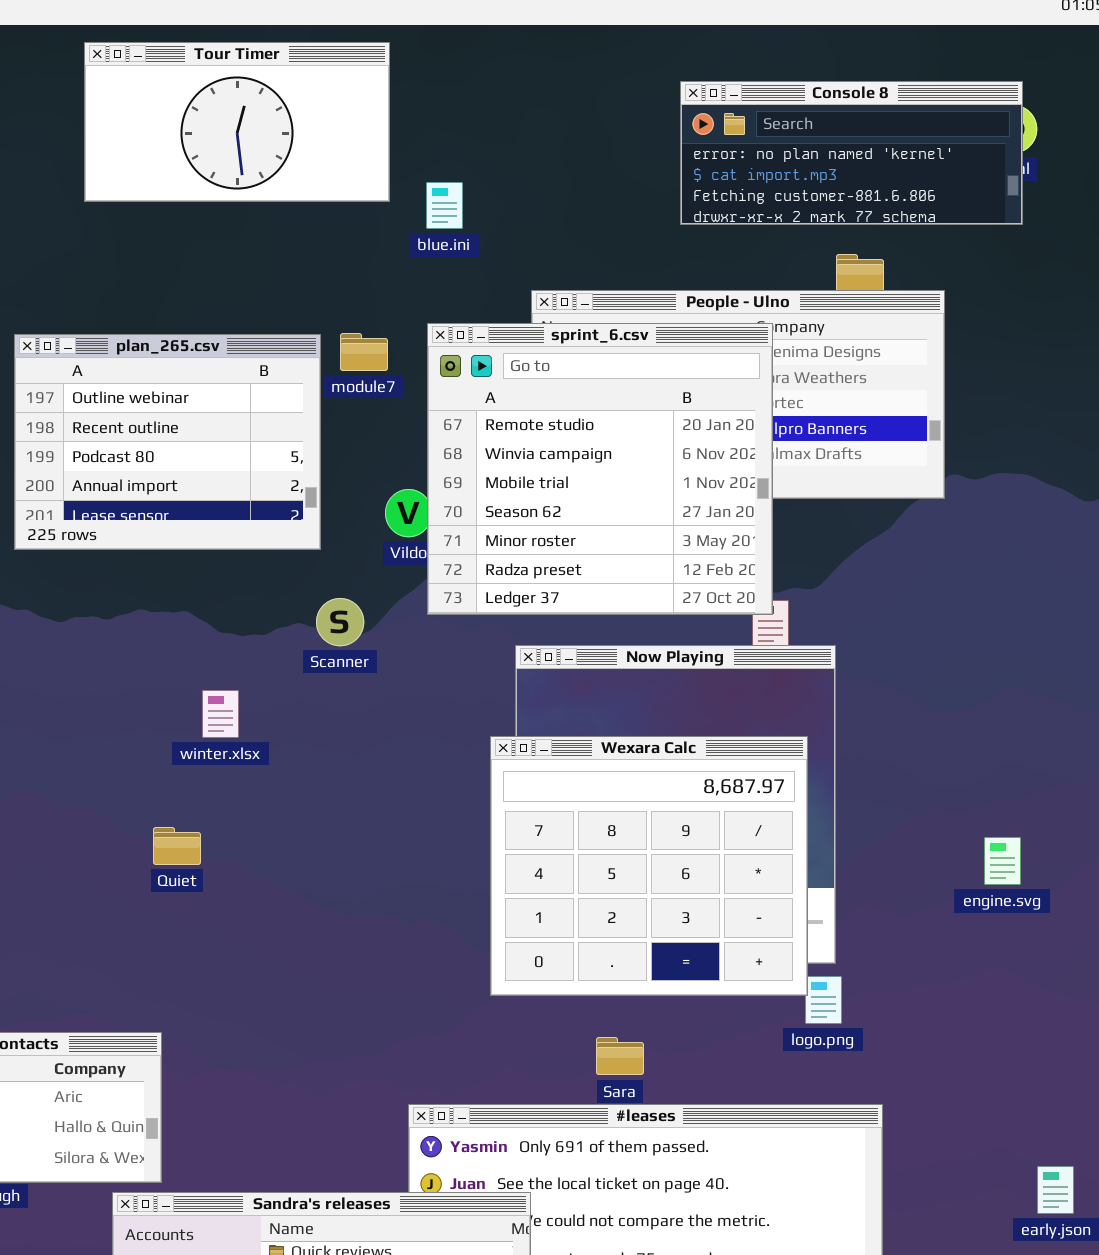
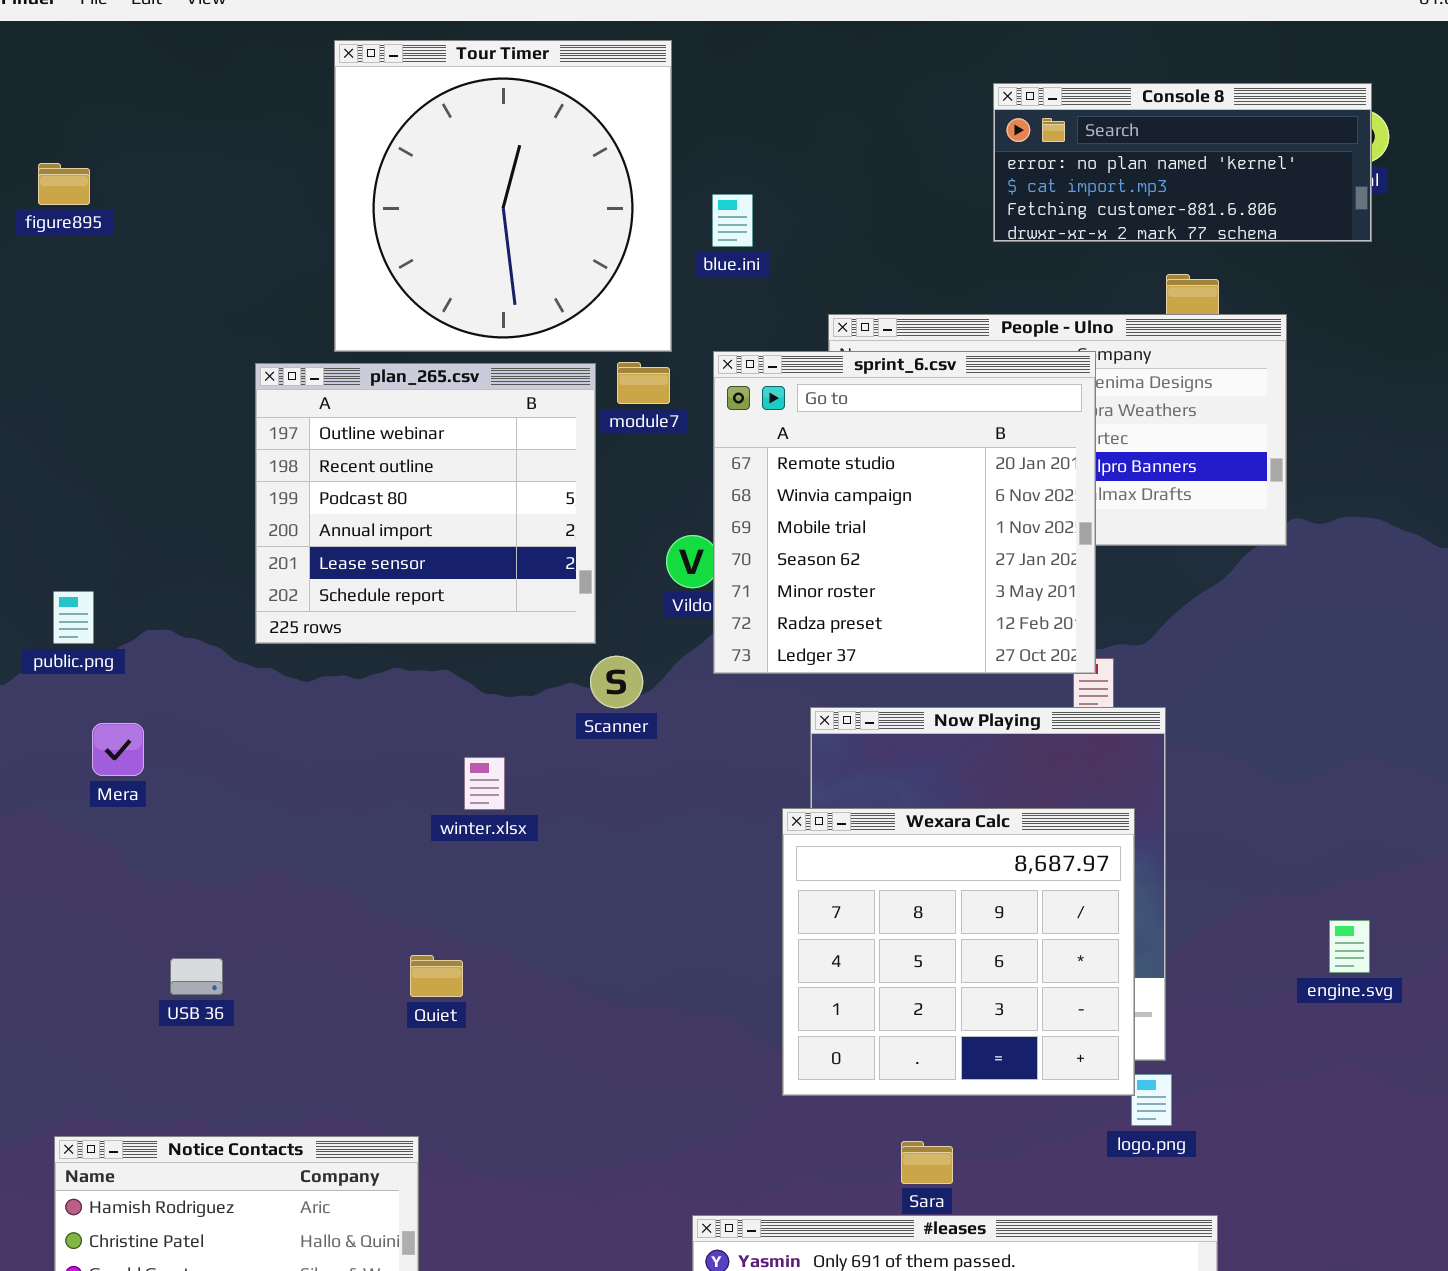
Tour Timer: [84,42,390,202] -> [334,40,672,352], resized
plan_265.csv: [14,334,321,550] -> [255,363,596,644], resized
Quiet: [153,827,201,865] -> [410,955,463,997], moved

